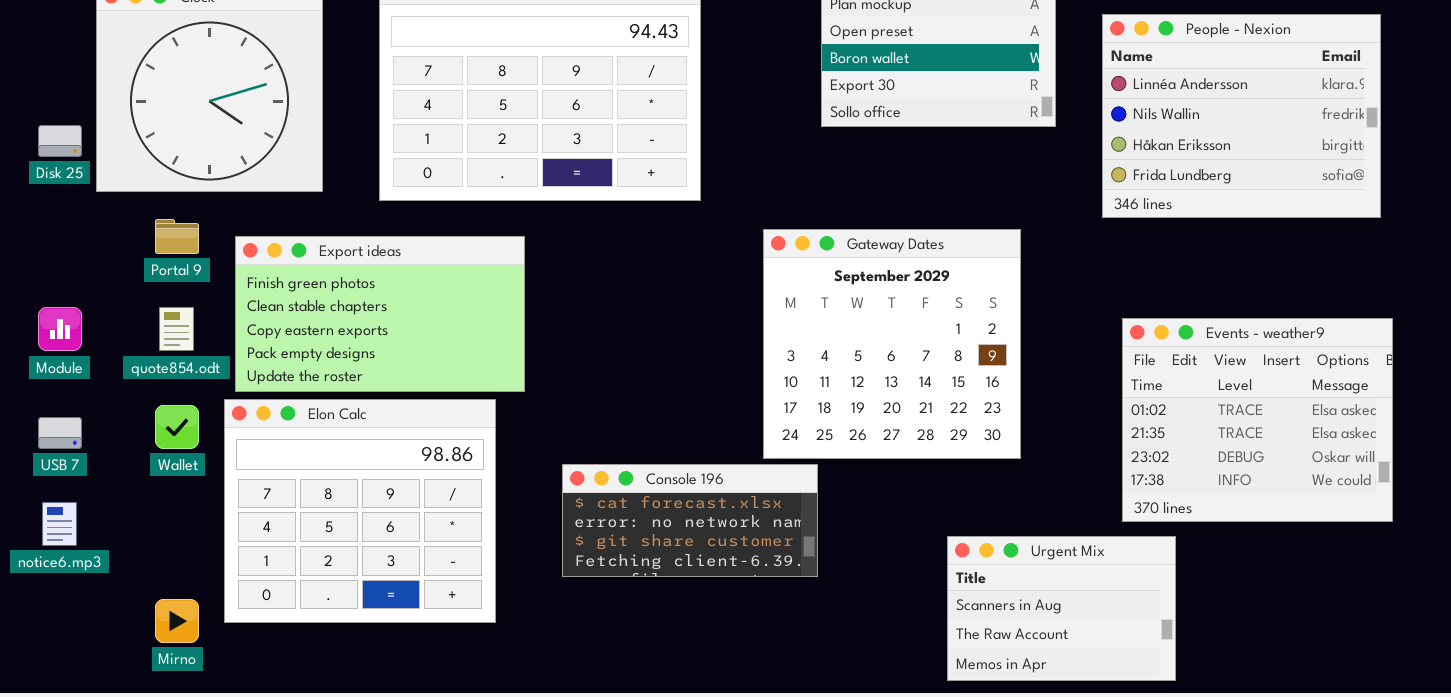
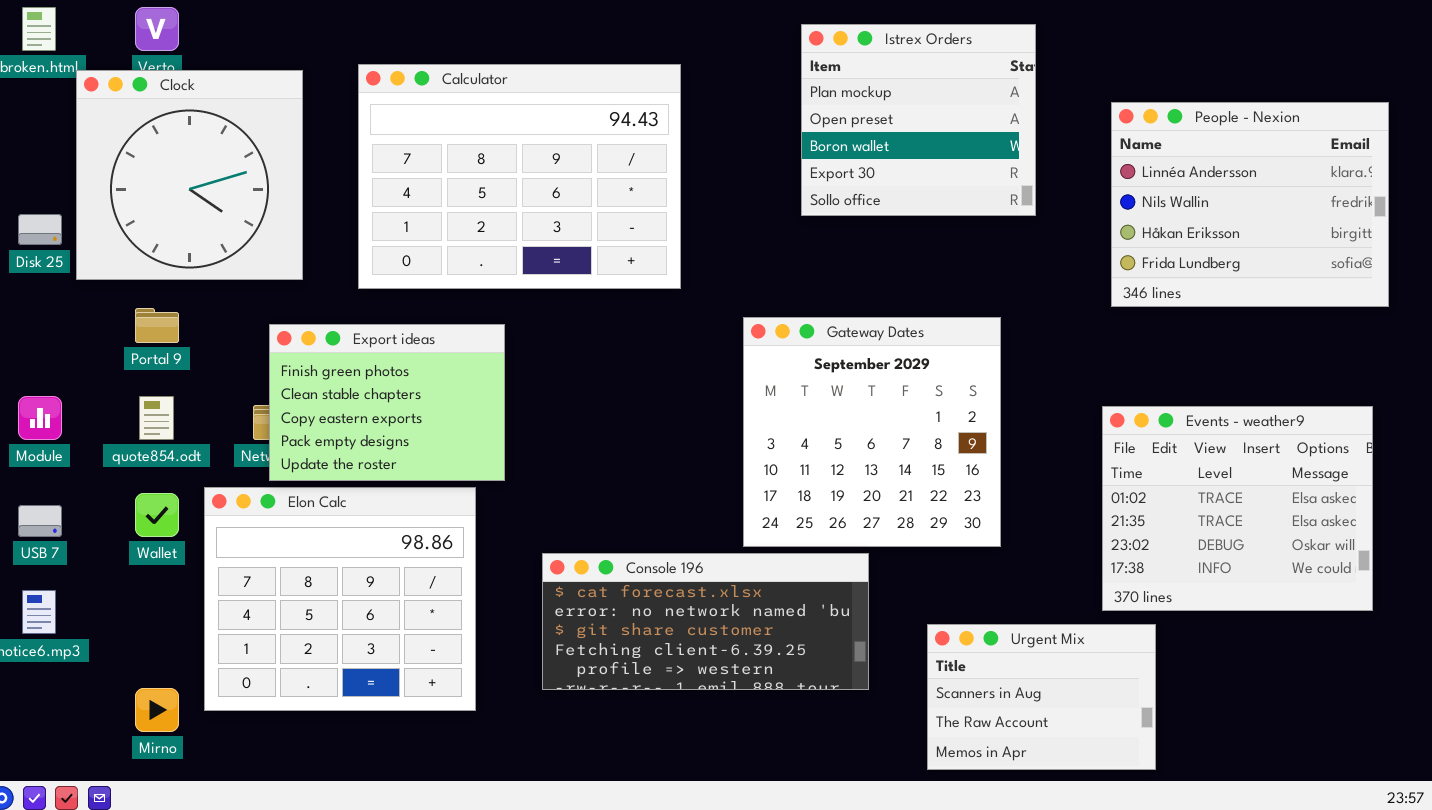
People - Nexion: [1102,14,1381,218] -> [1111,102,1389,307], moved
Export ideas: [235,236,525,392] -> [269,324,505,481], resized
Console 196: [562,464,818,577] -> [542,553,869,690], resized

